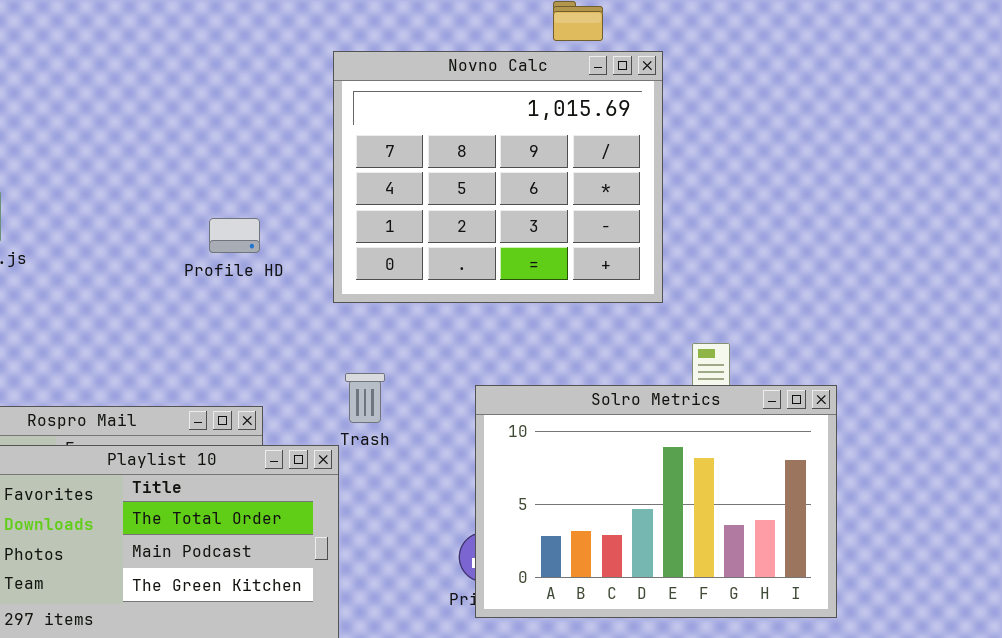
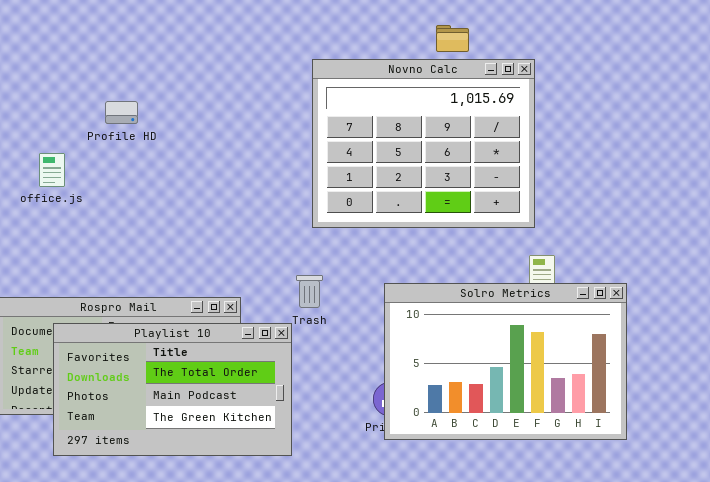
Novno Calc: [333,51,663,303] -> [312,59,535,228], moved
Profile HD: [209,218,260,253] -> [105,101,138,124], moved

